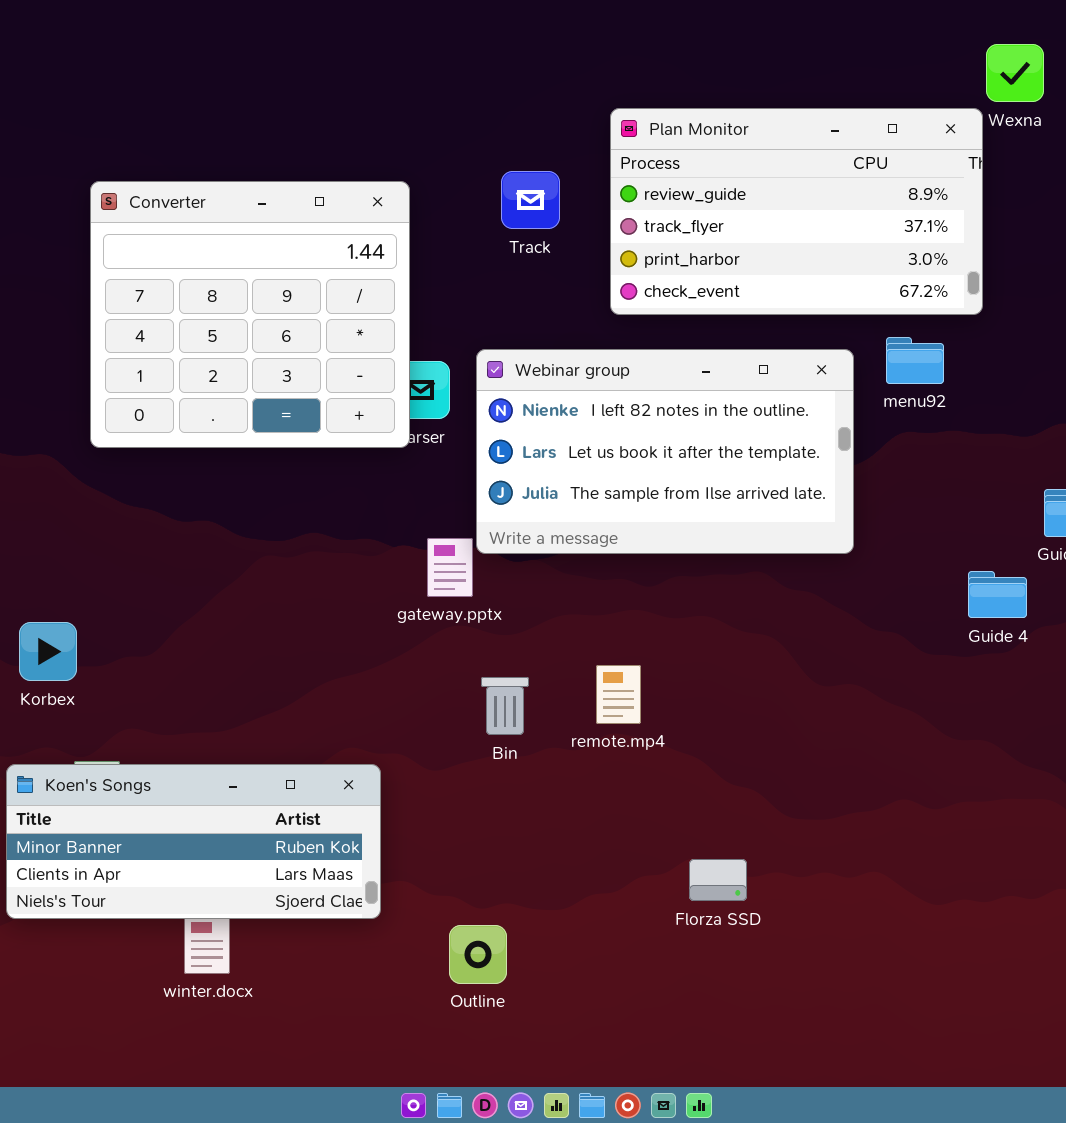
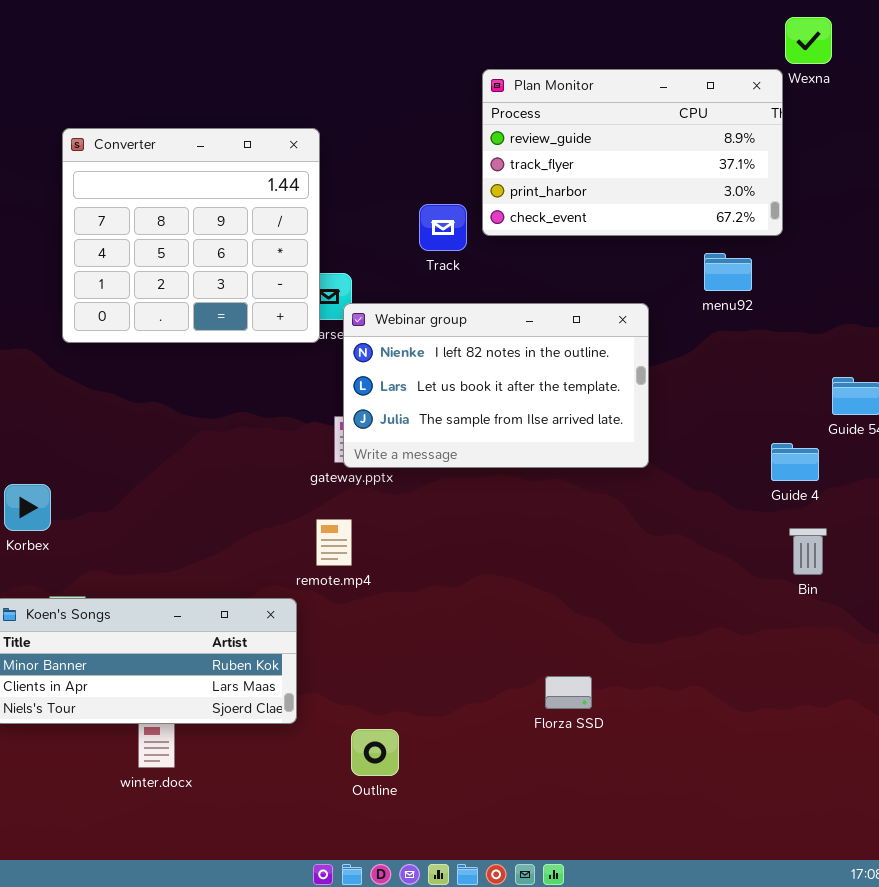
Track: [501,171,560,229] -> [419,204,467,251], moved
Webinar group: [476,349,854,554] -> [343,303,649,468], moved
remote.mp4: [596,665,641,724] -> [316,519,352,566], moved
Bin: [481,677,529,735] -> [789,528,827,575], moved

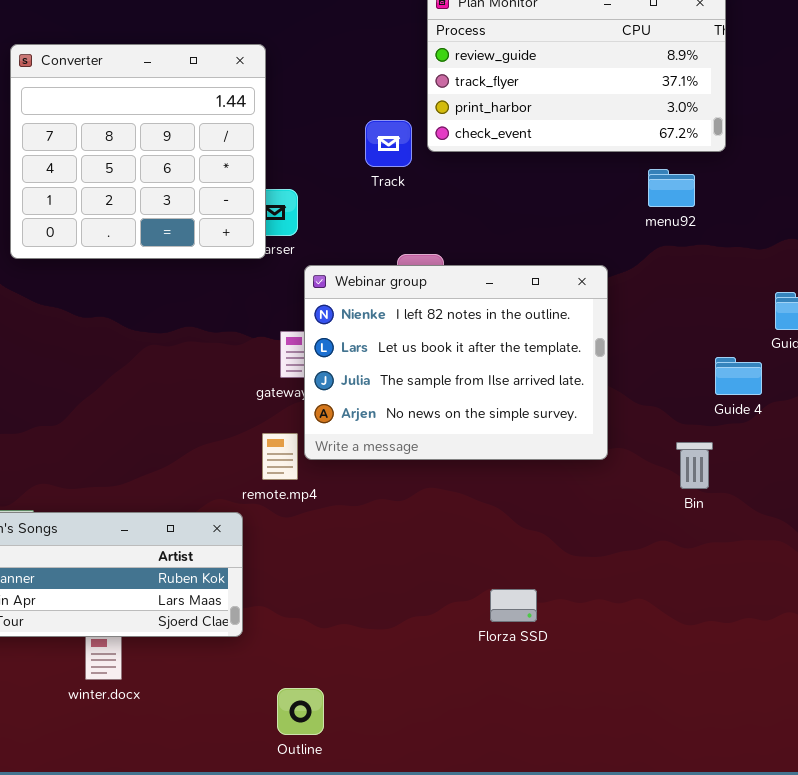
Webinar group: [343,303,649,468] -> [304,265,608,460], moved, resized
Bin: [789,528,827,575] -> [676,442,713,489], moved
Outline: [351,729,399,776] -> [277,688,324,735], moved

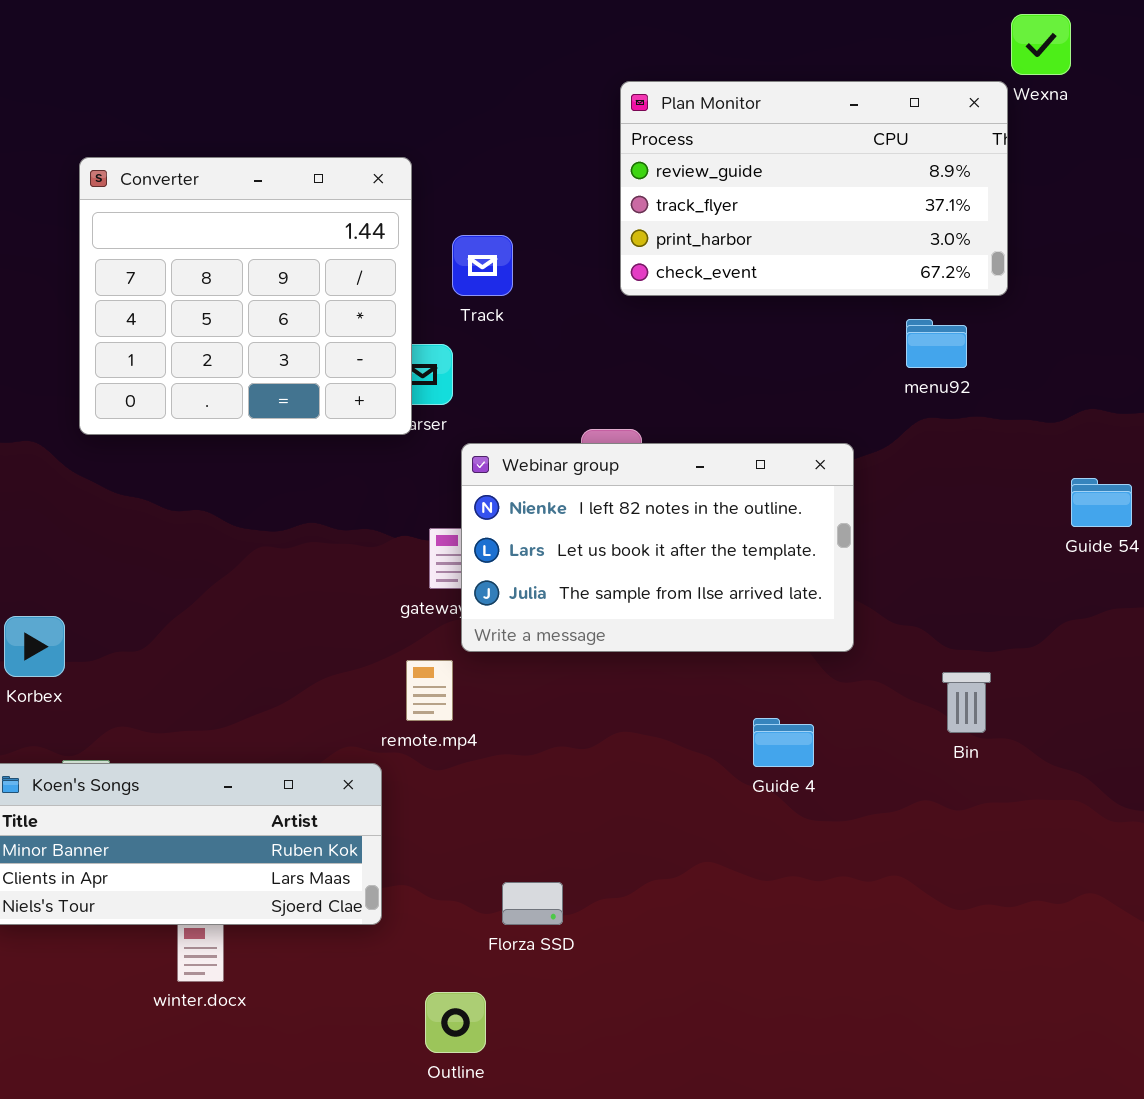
Track: [365,120,412,167] -> [452,235,513,296], moved
Webinar group: [304,265,608,460] -> [461,443,854,652], resized
Guide 4: [715,357,762,395] -> [753,718,814,767], moved
Florza SSD: [490,589,537,622] -> [502,882,563,925], moved

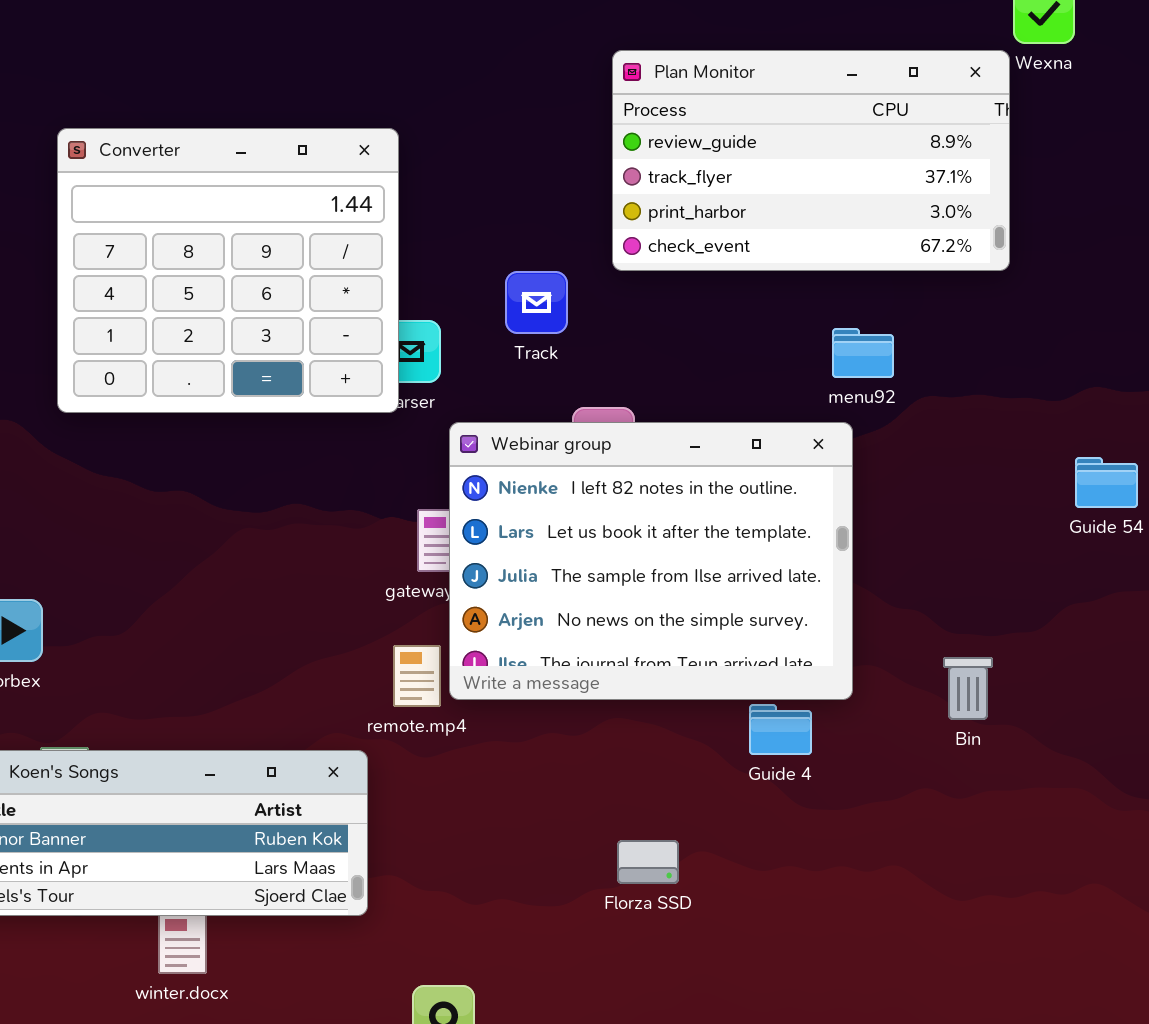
Track: [452,235,513,296] -> [505,271,568,334], moved
menu92: [906,319,967,368] -> [832,328,894,378], moved
Webinar group: [461,443,854,652] -> [449,422,853,700], resized
Florza SSD: [502,882,563,925] -> [617,840,679,884], moved

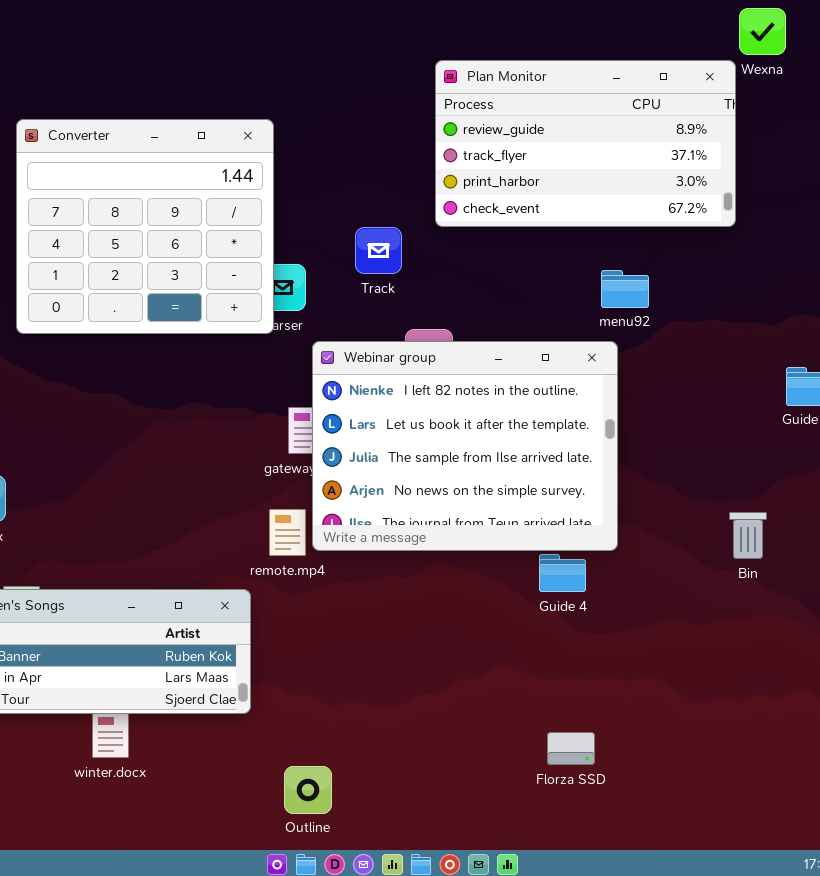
Bin: [943,657,993,720] -> [729,512,767,559], moved
Florza SSD: [617,840,679,884] -> [547,732,595,765], moved

